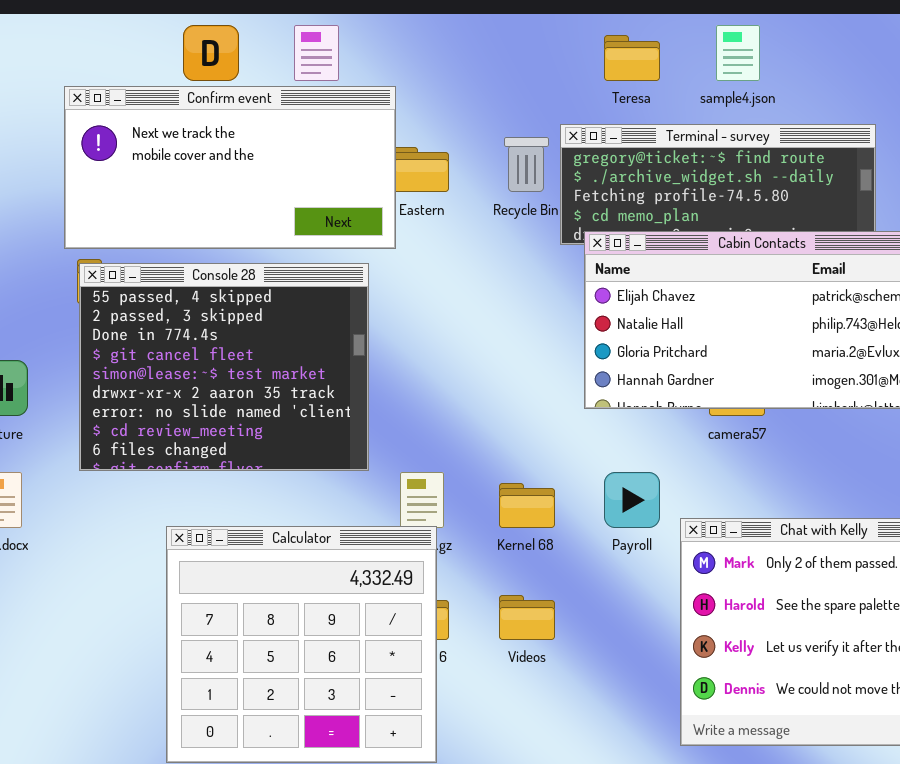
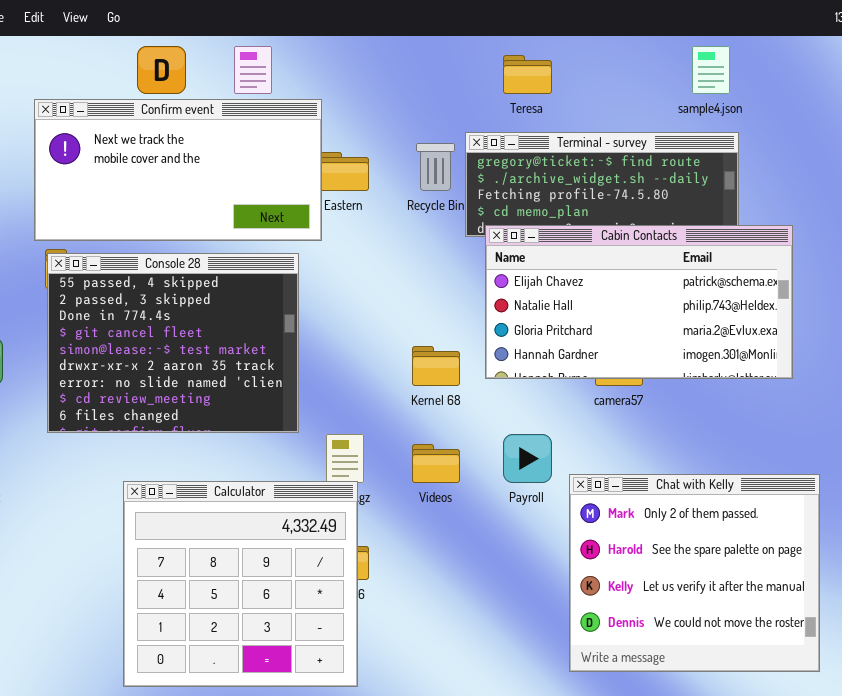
sample4.json: [716,25,760,81] -> [692,46,730,94], moved
Kernel 68: [499,483,555,528] -> [412,346,460,386], moved
Videos: [499,595,555,640] -> [412,444,460,483], moved

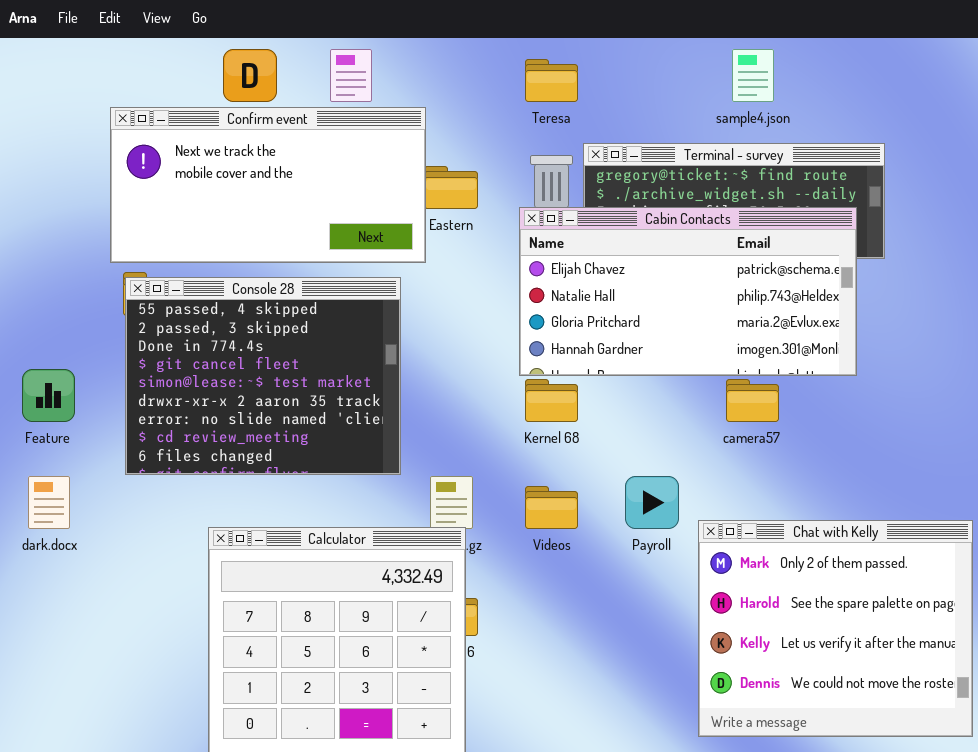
sample4.json: [692,46,730,94] -> [732,49,774,102], moved
Teresa: [503,55,552,94] -> [525,59,578,102], moved
Cabin Contacts: [485,225,793,379] -> [519,207,857,376], moved

